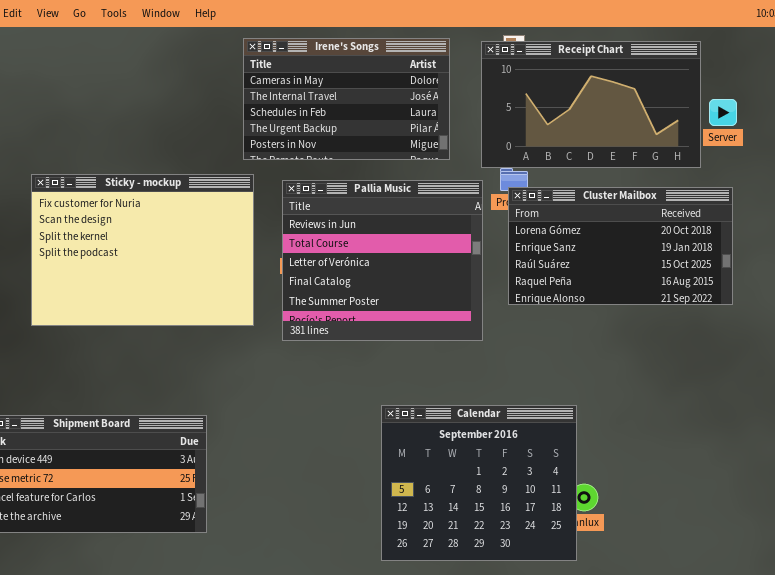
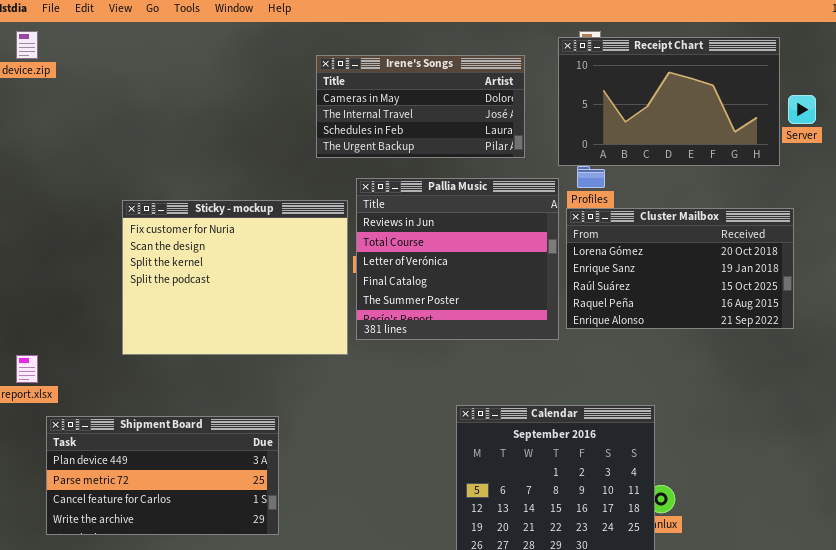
Irene's Songs: [243,38,450,160] -> [316,55,525,158], resized
Sticky - mockup: [31,174,254,326] -> [122,200,348,355], moved
Cluster Mailbox: [508,187,733,305] -> [566,208,794,329], moved

